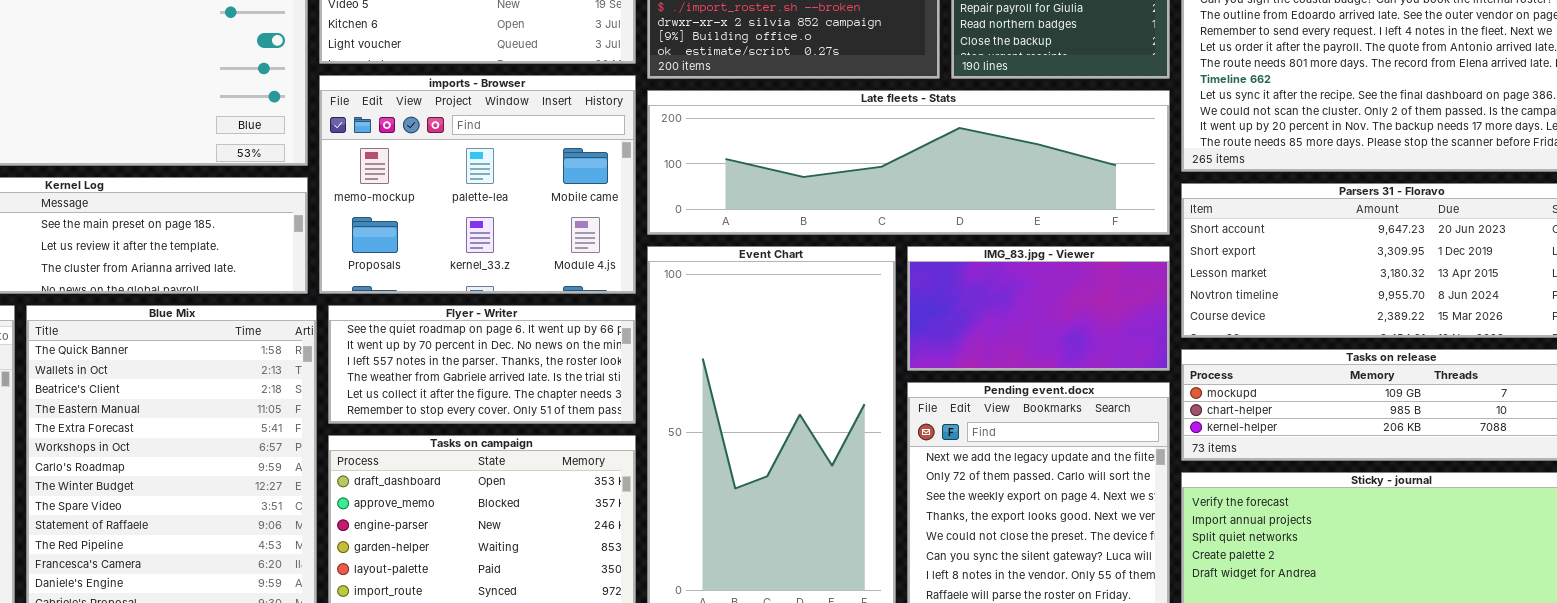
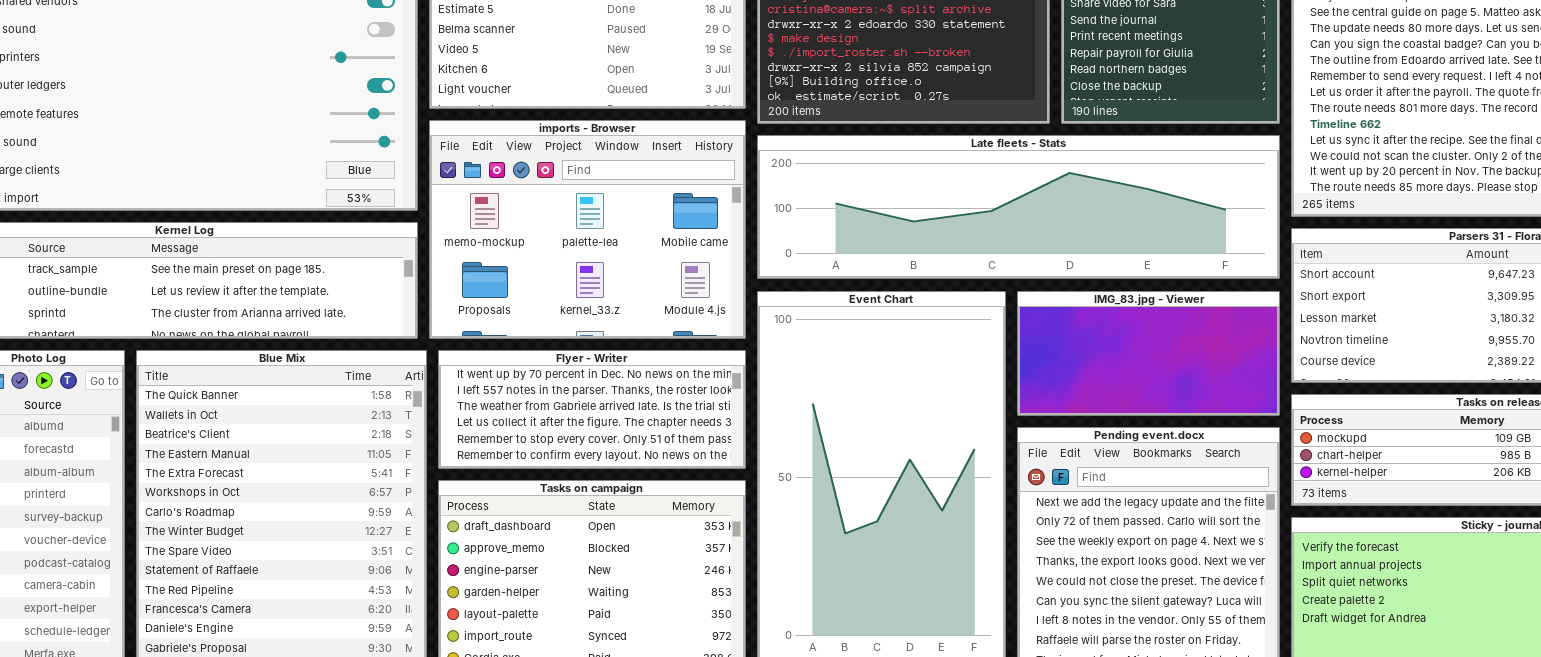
Flyer - Writer: [328,305,636,424] -> [438,350,746,469], scrolled down 1 row

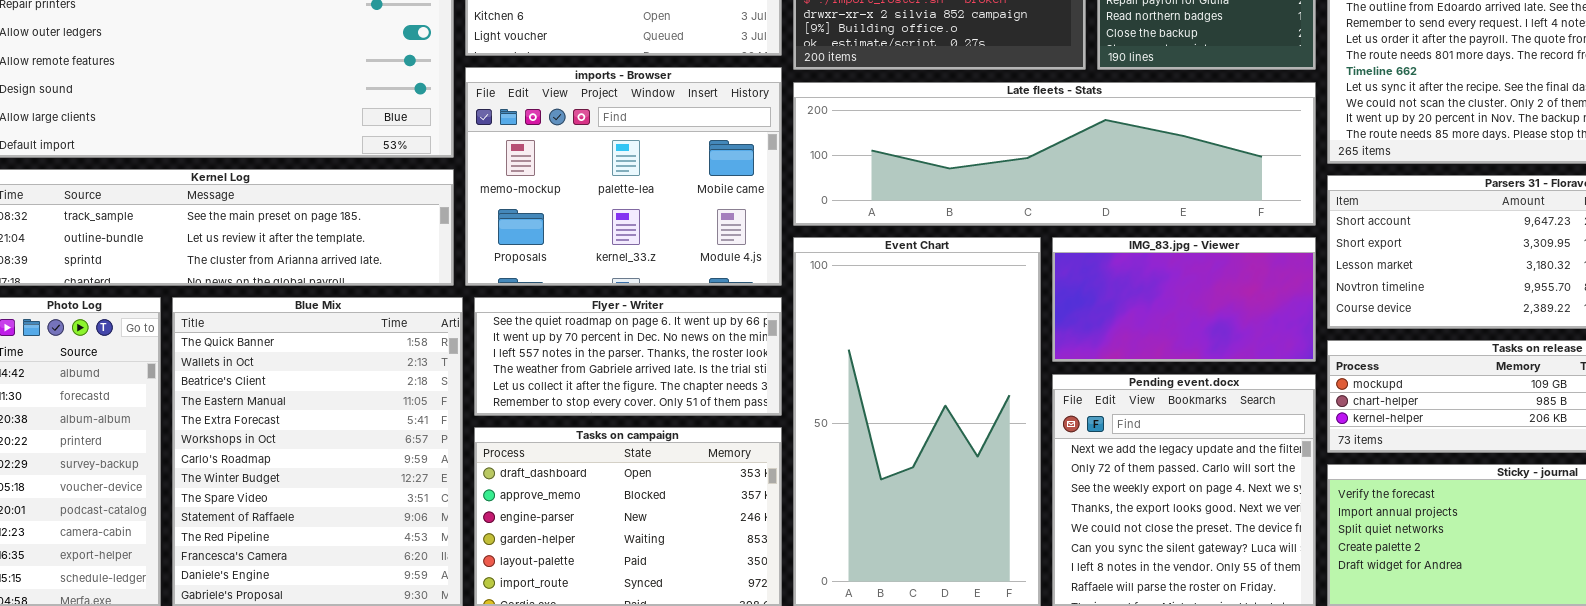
Flyer - Writer: [438,350,746,469] -> [474,297,782,416], scrolled up 1 row

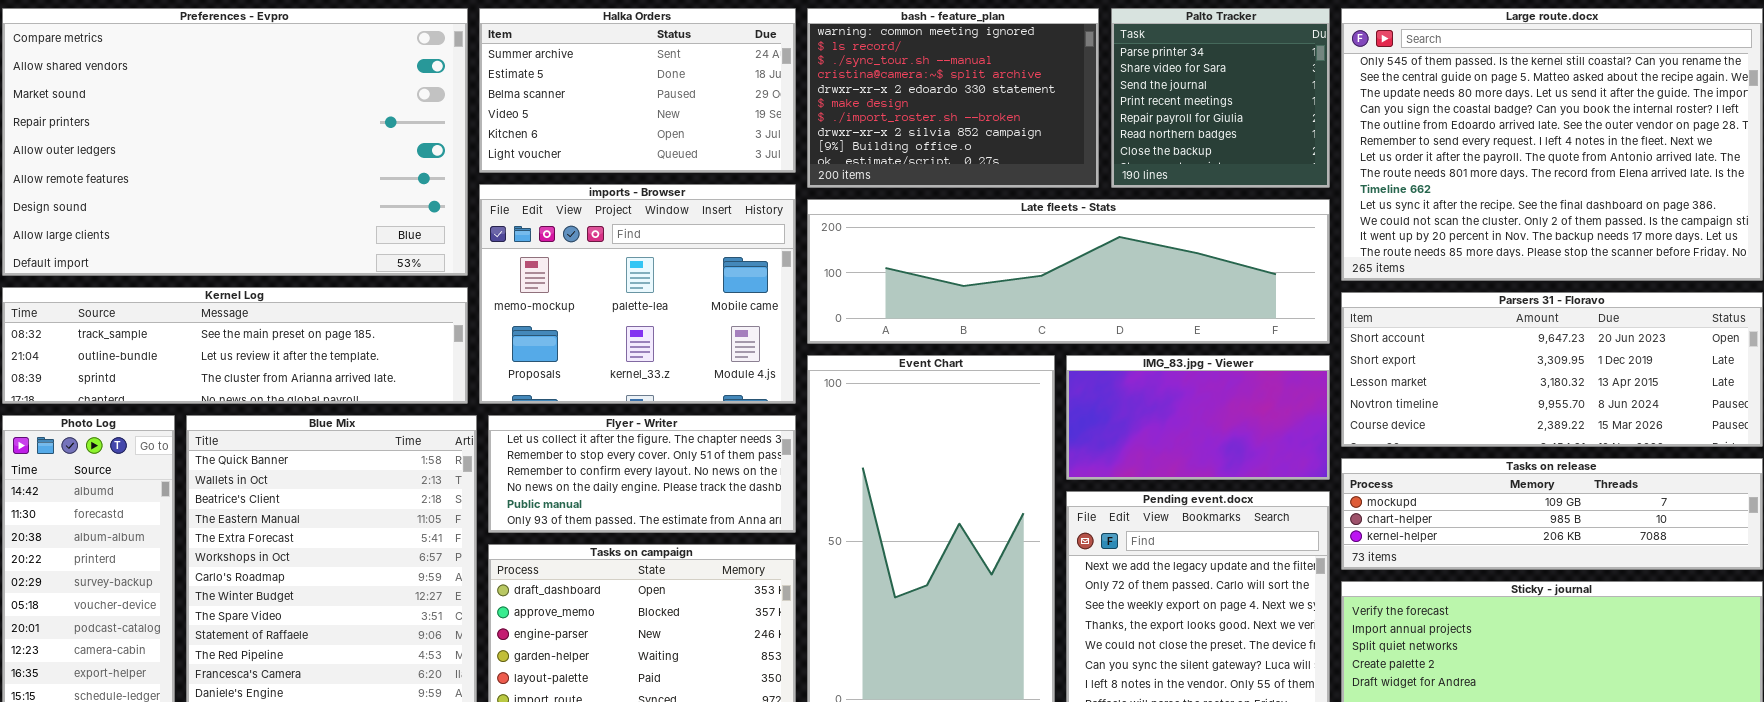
Flyer - Writer: [474,297,782,416] -> [488,415,796,533], scrolled down 4 rows

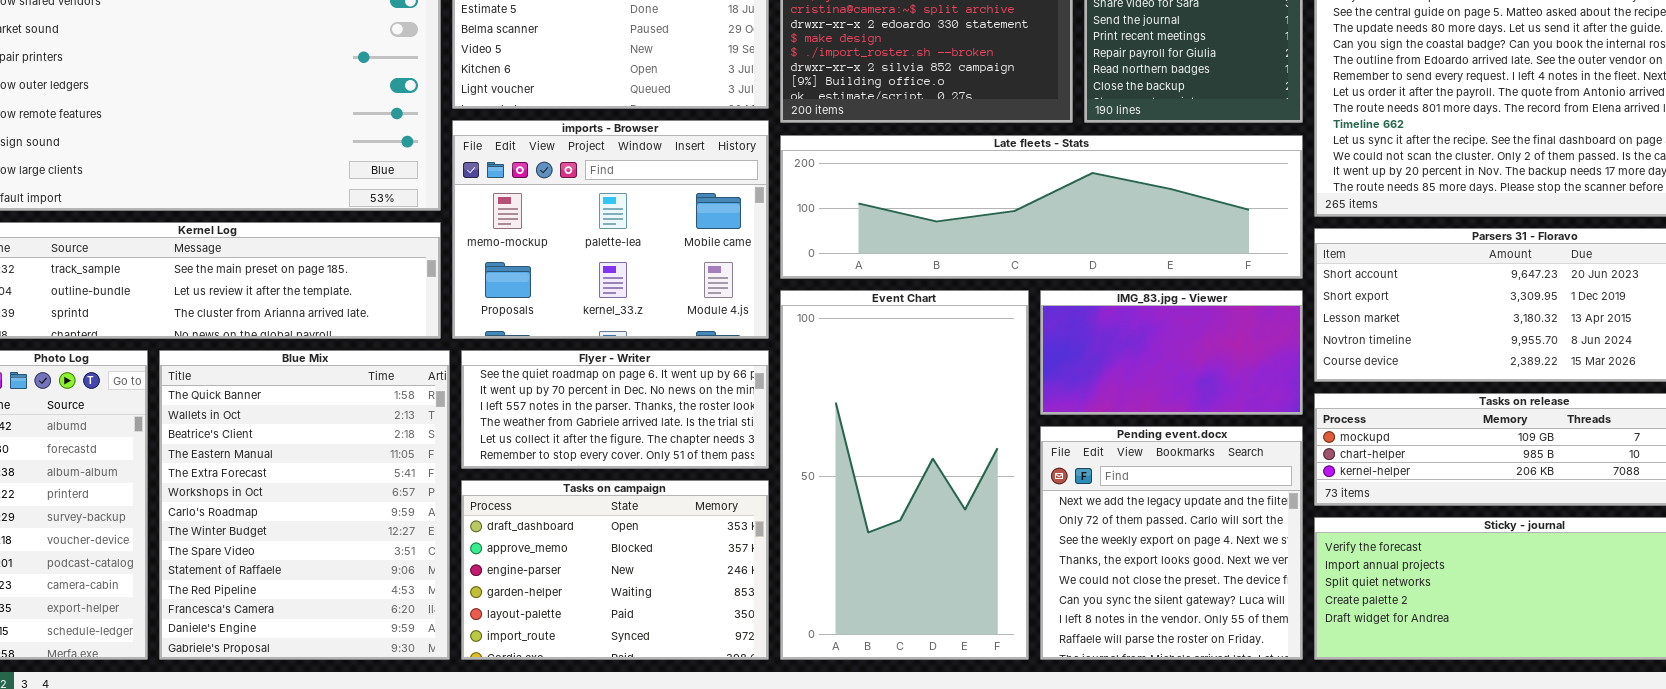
Flyer - Writer: [488,415,796,533] -> [461,350,769,469], scrolled up 4 rows

